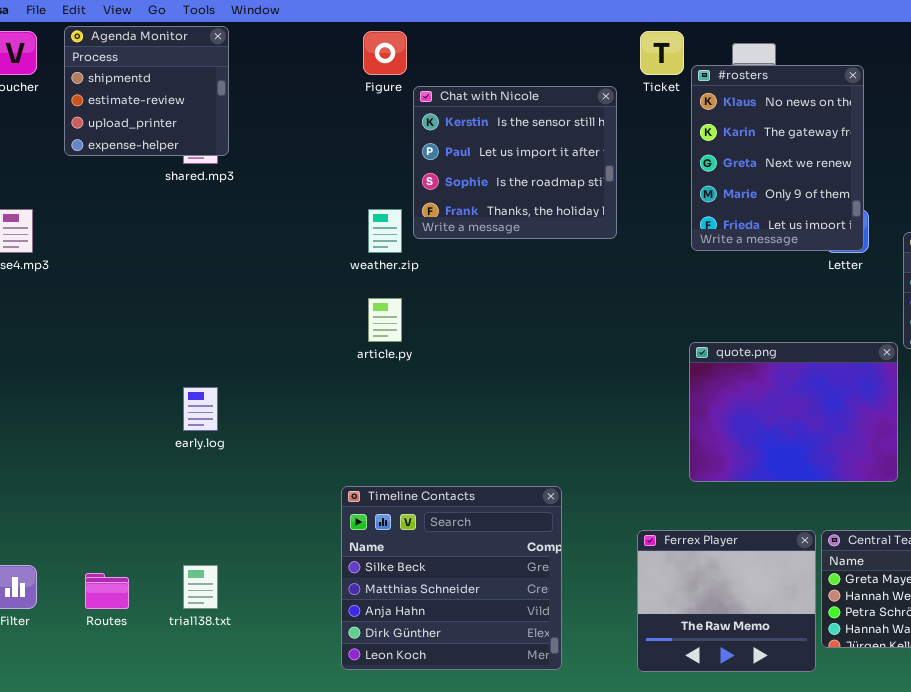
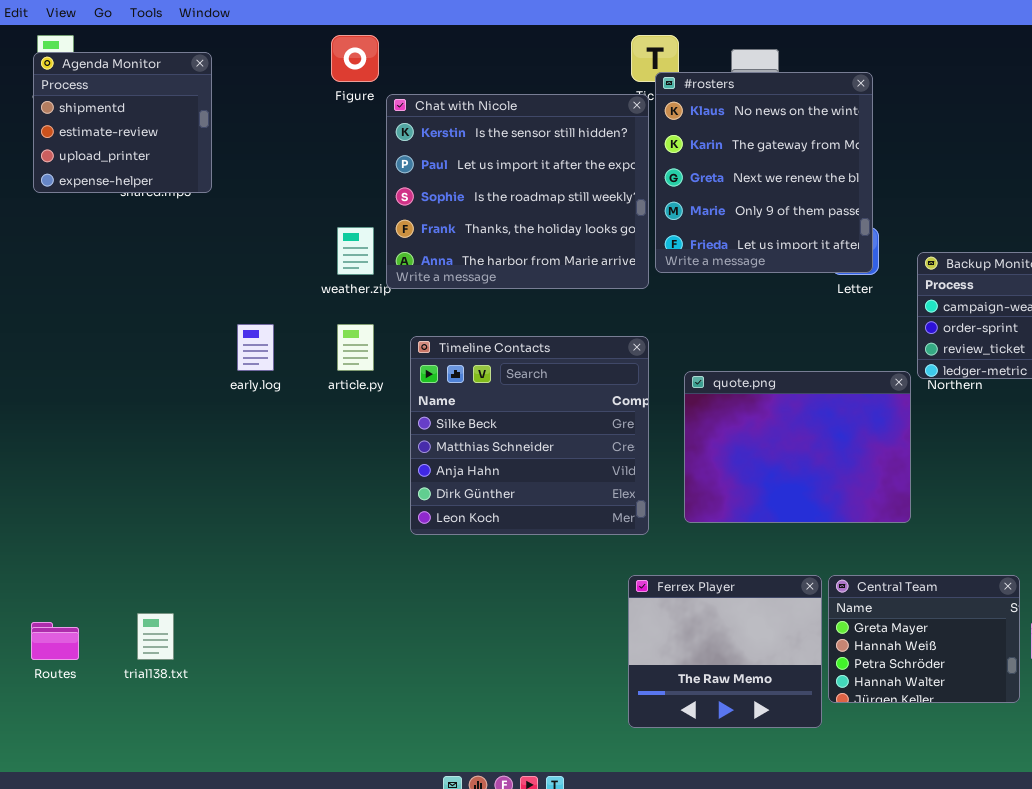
Agenda Monitor: [64,26,229,156] -> [33,52,212,193], moved
#rosters: [691,65,864,251] -> [655,72,873,273], resized
Chat with Nicole: [413,86,617,239] -> [386,94,649,289], resized
early.log: [183,387,218,431] -> [237,324,274,371], moved
Timeline Contacts: [341,486,562,670] -> [410,336,649,535], moved

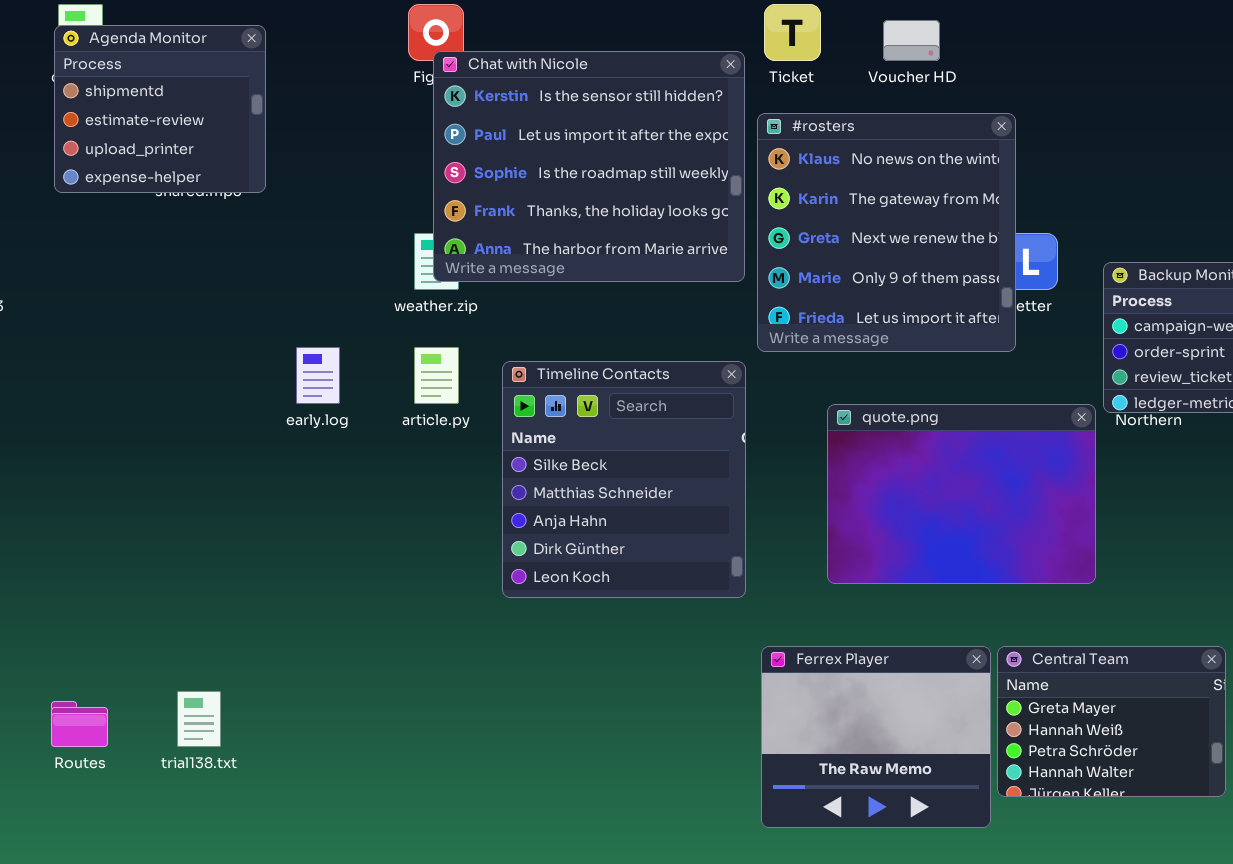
#rosters: [655,72,873,273] -> [757,113,1016,352], moved
Chat with Nicole: [386,94,649,289] -> [433,51,745,282], moved
Timeline Contacts: [410,336,649,535] -> [502,361,746,598], resized

